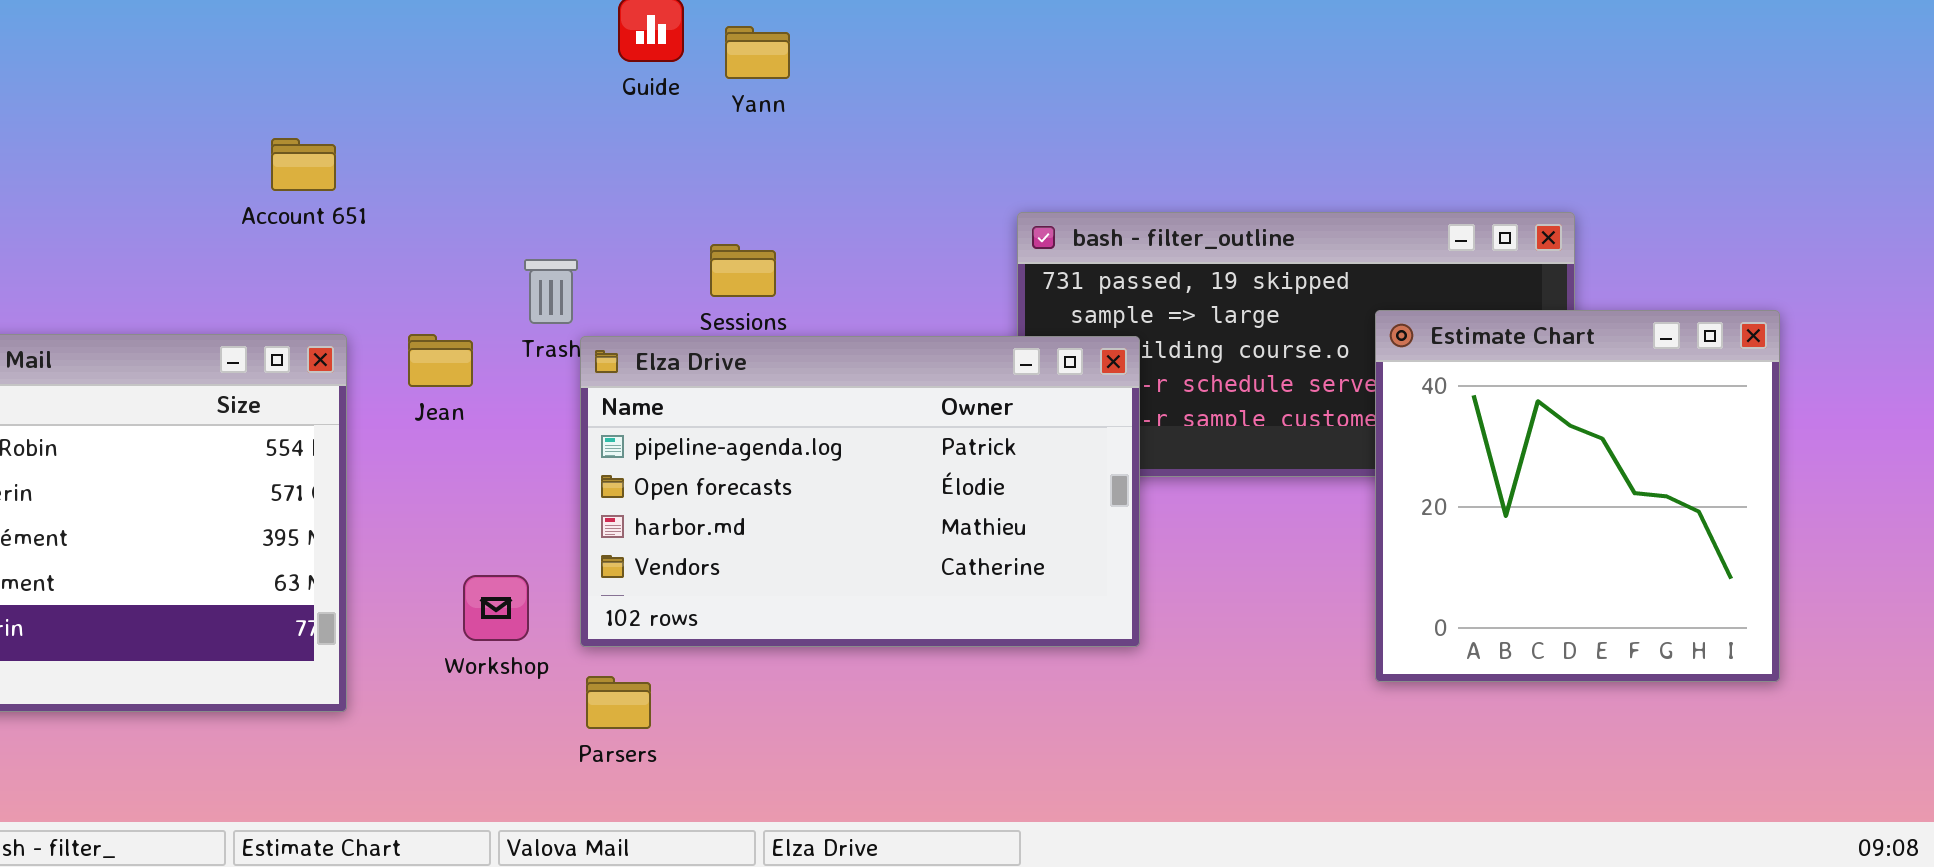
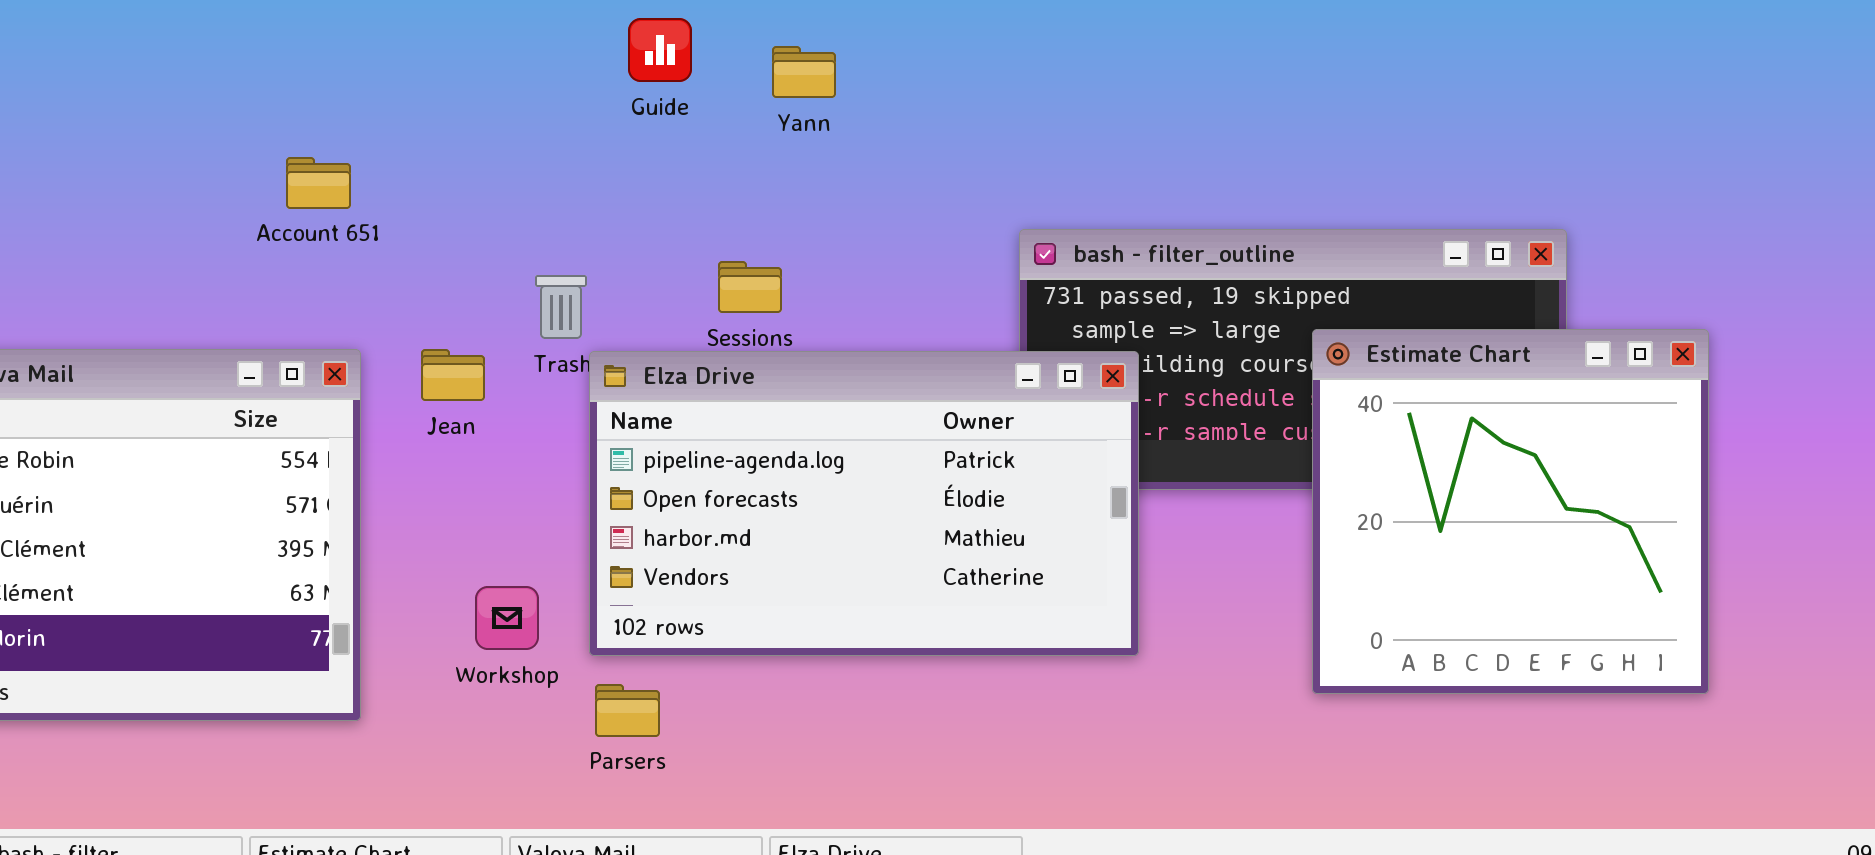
Yann: [725,26,790,79] -> [772,46,836,98], moved
Estimate Chart: [1375,310,1780,682] -> [1312,329,1709,694], moved

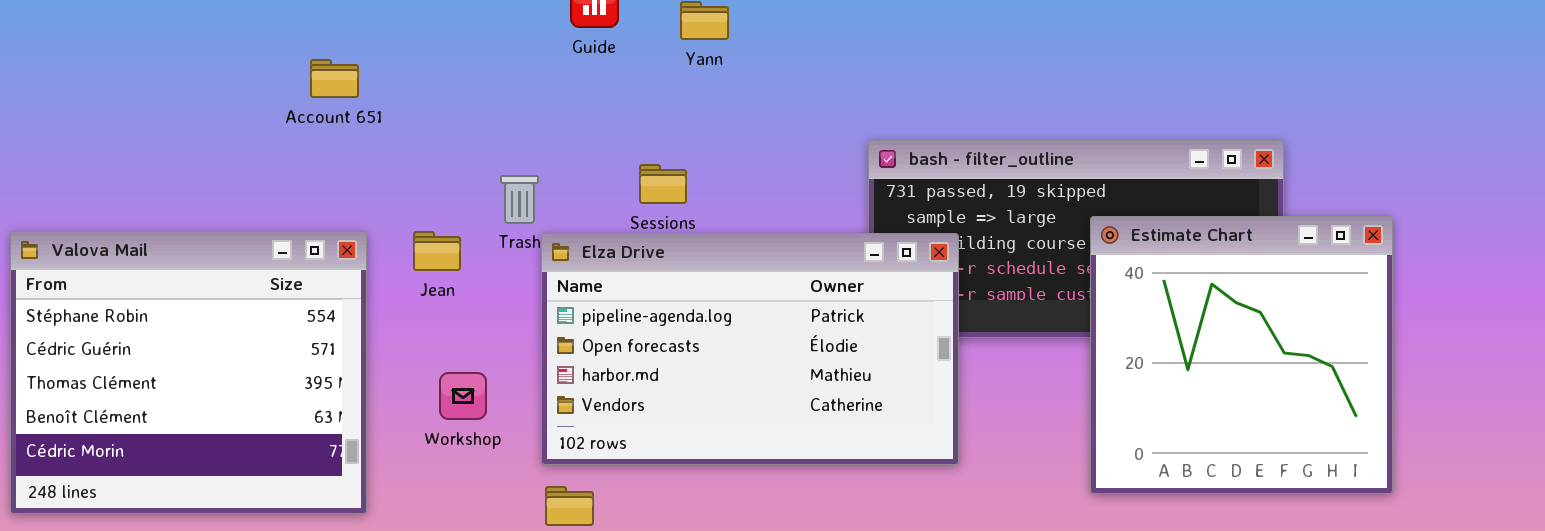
Account 651: [286,157,351,209] -> [310,59,359,98], moved
Workshop: [475,586,539,650] -> [439,372,487,420], moved

